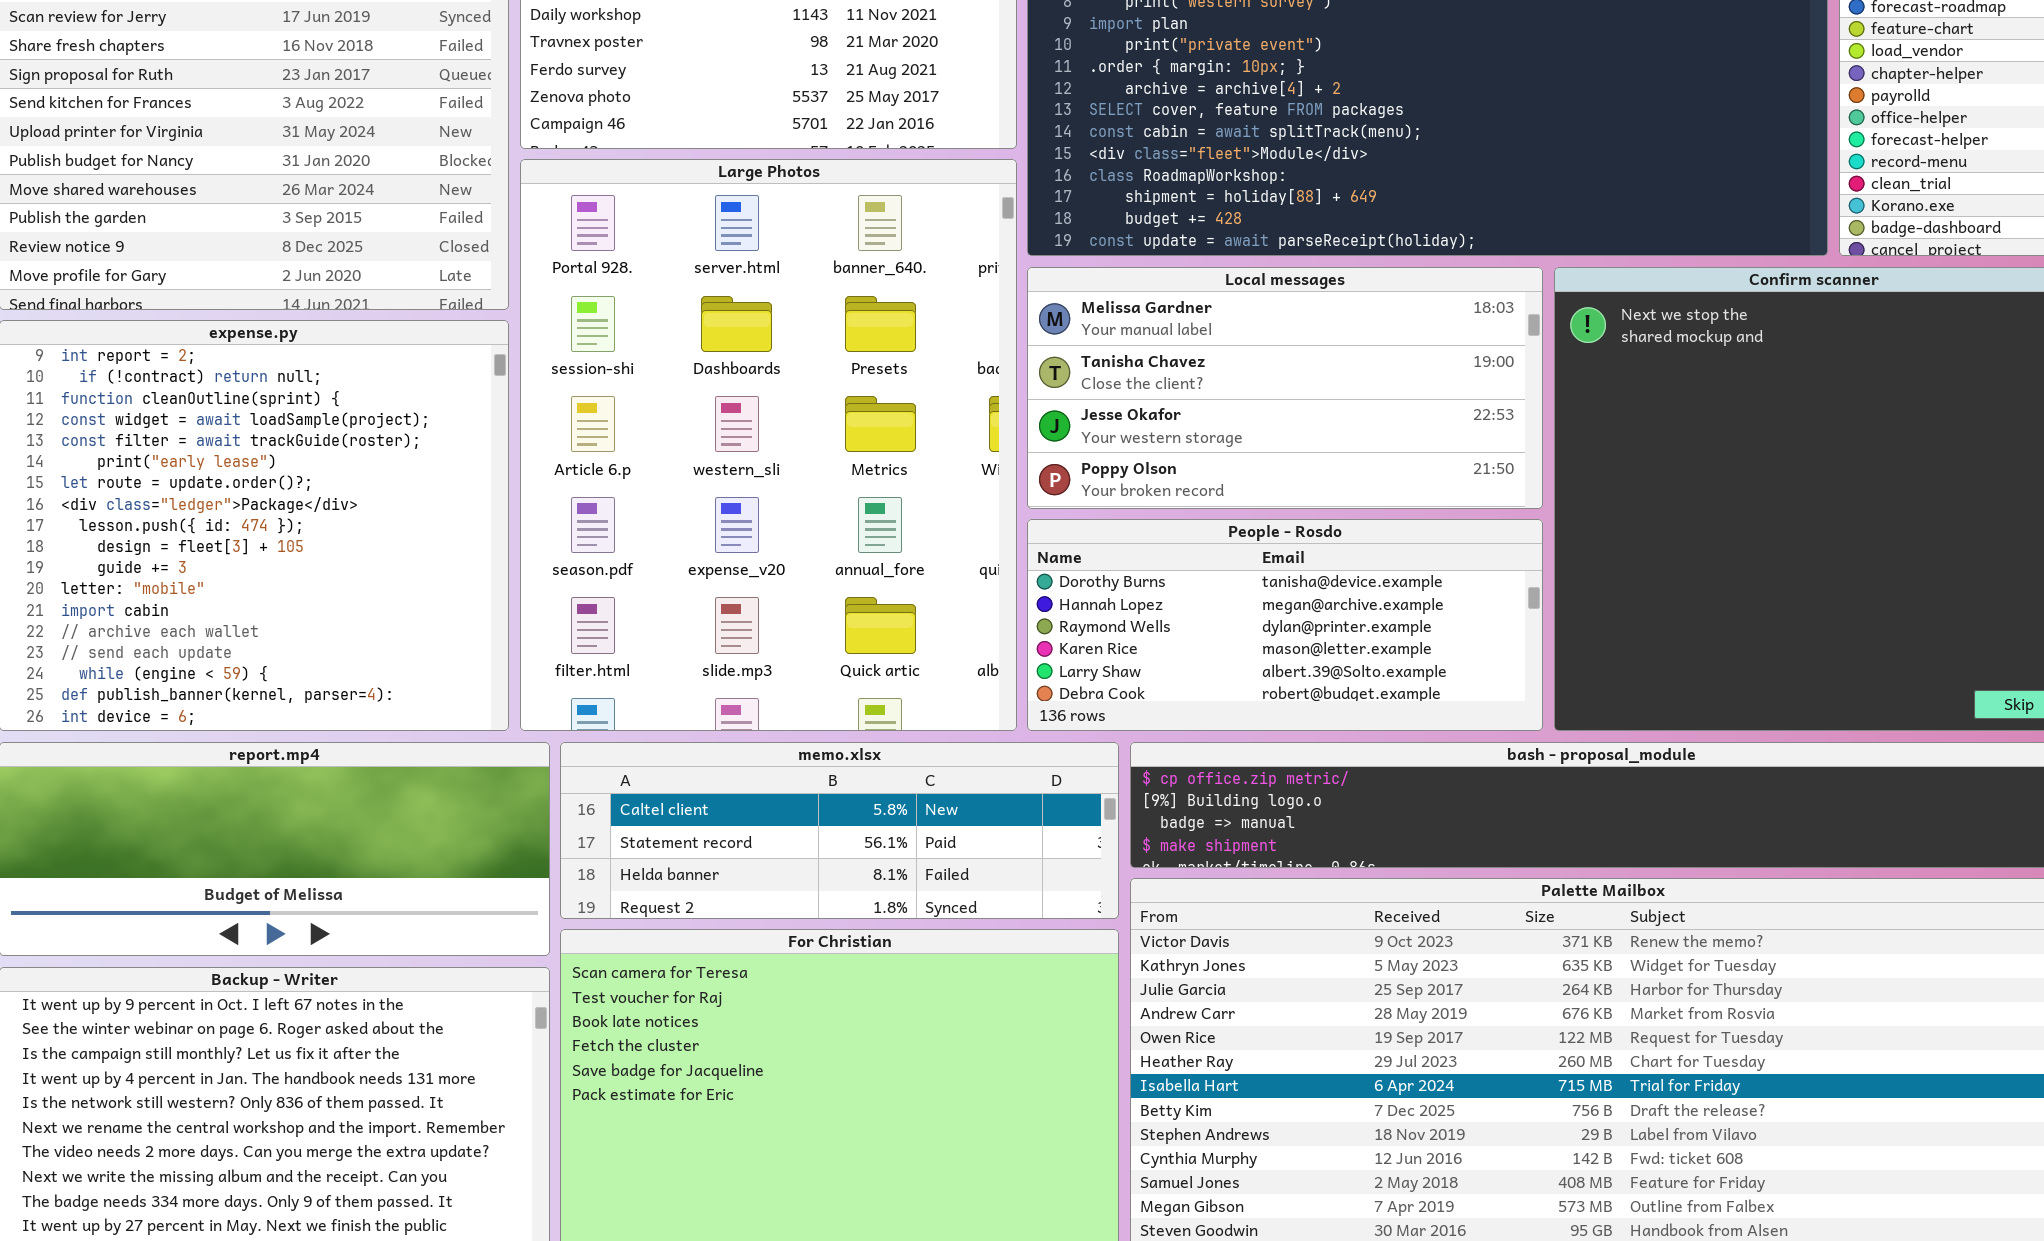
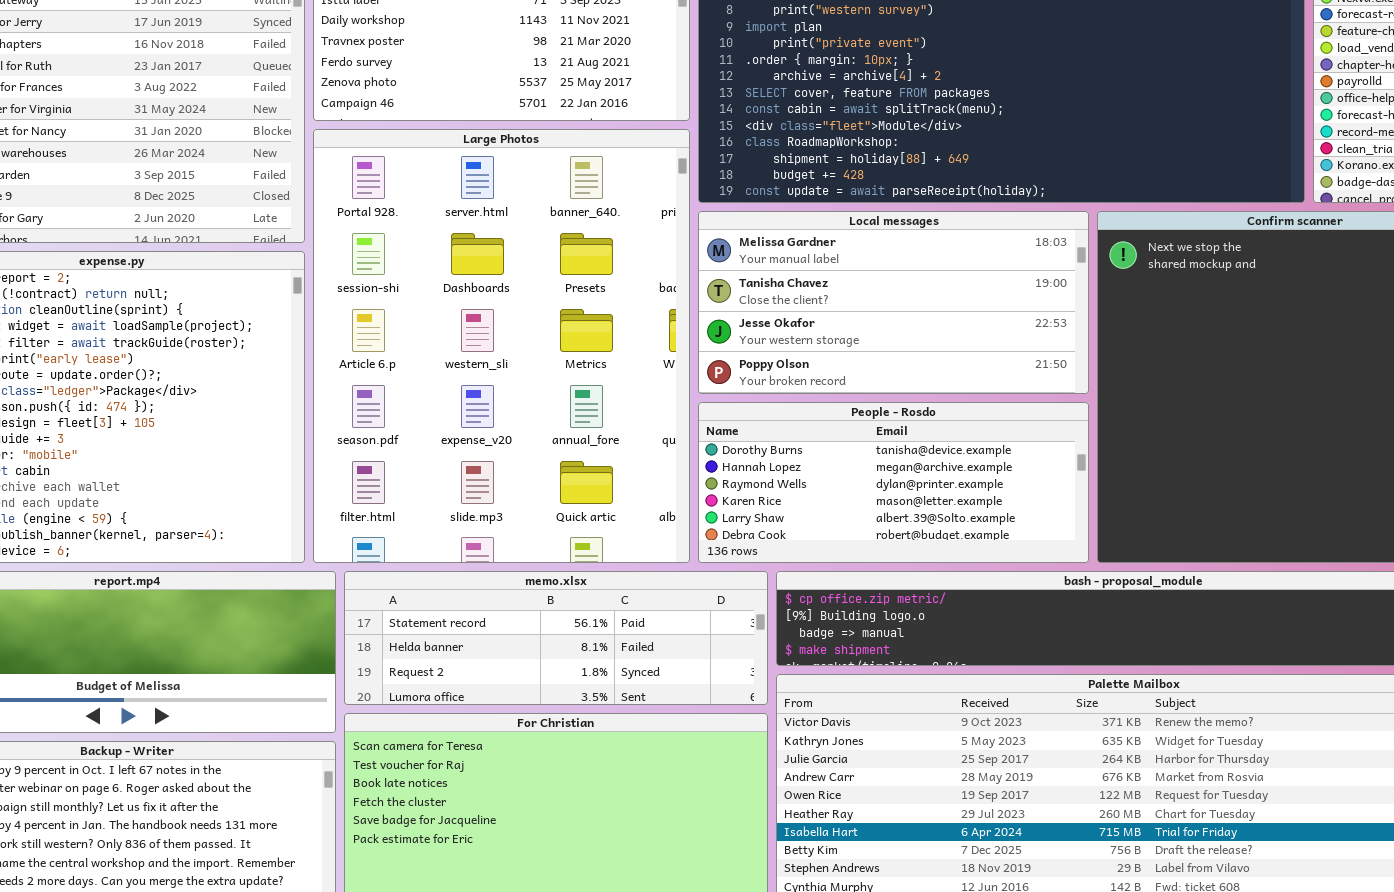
memo.xlsx: [560,742,1119,919] -> [344,571,768,705], scrolled down 1 row

